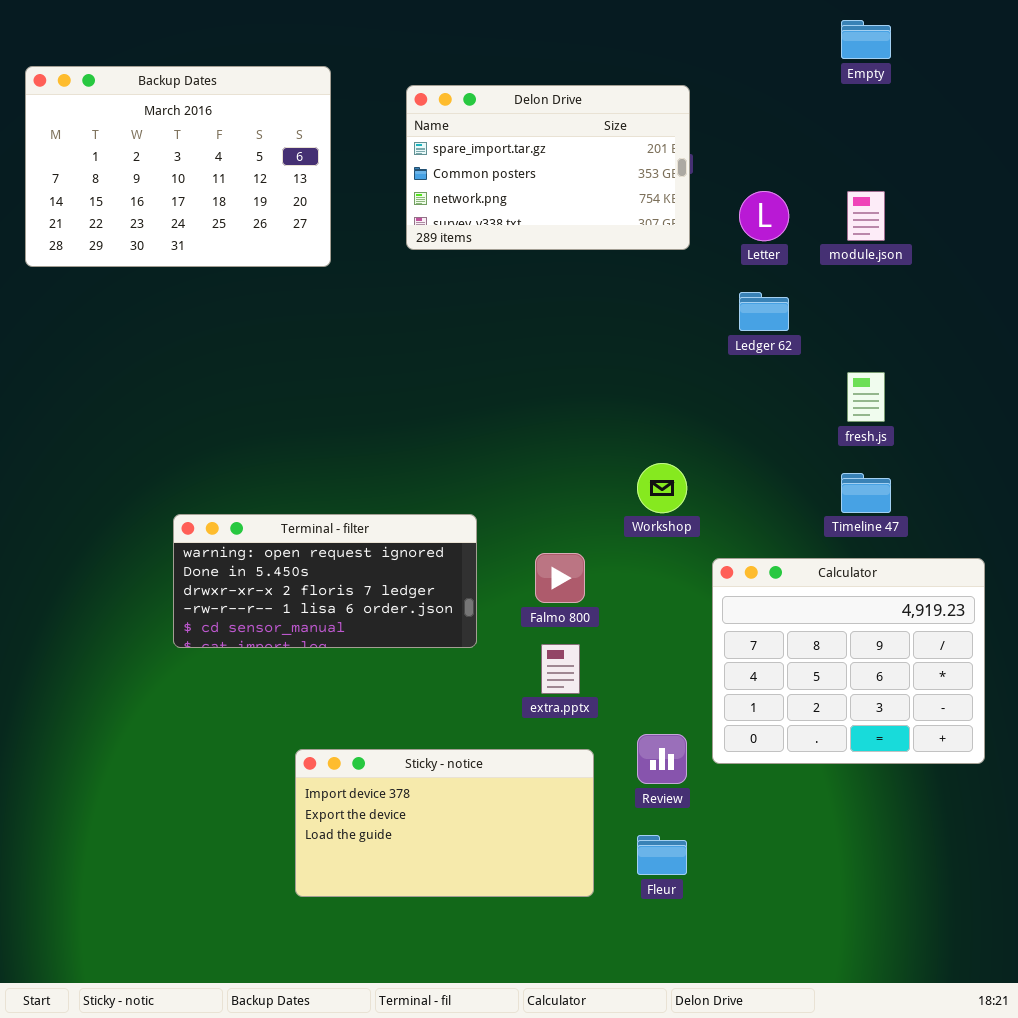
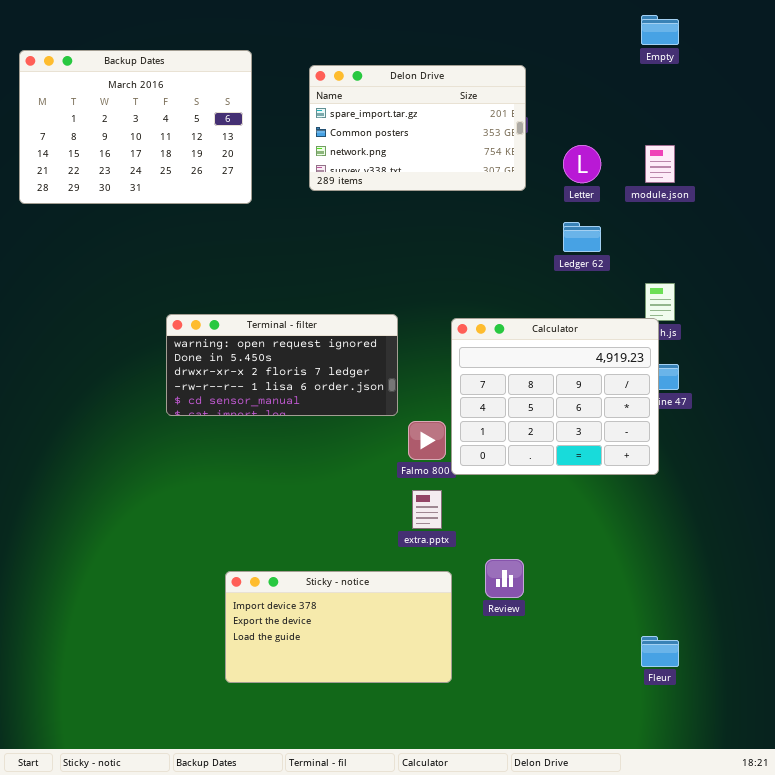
Terminal - filter: [173,514,477,648] -> [166,314,398,416], moved
Calculator: [712,558,985,764] -> [451,318,659,475], moved
Fleur: [637,835,687,875] -> [641,636,679,667], moved

